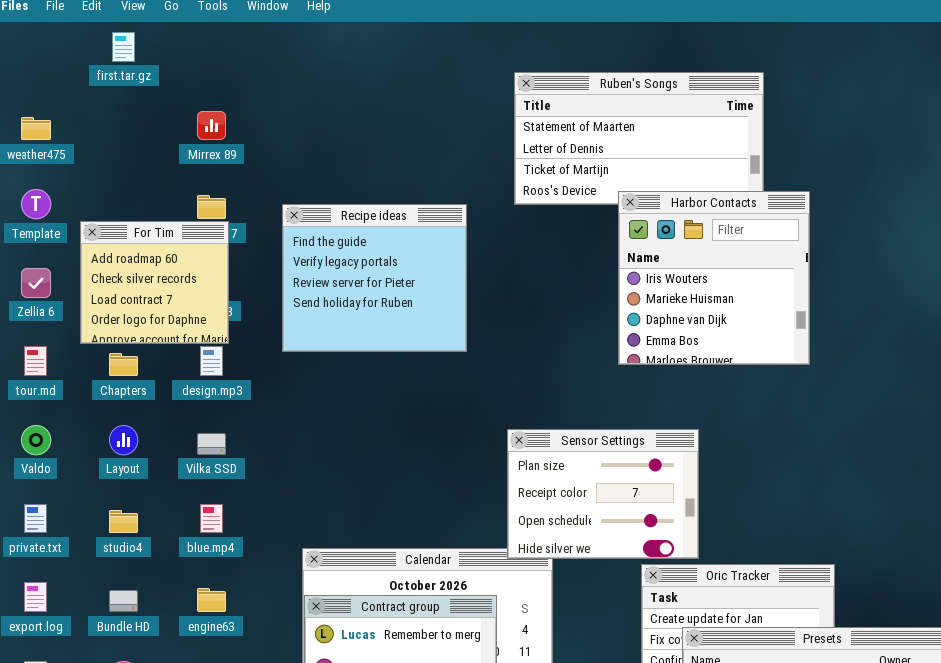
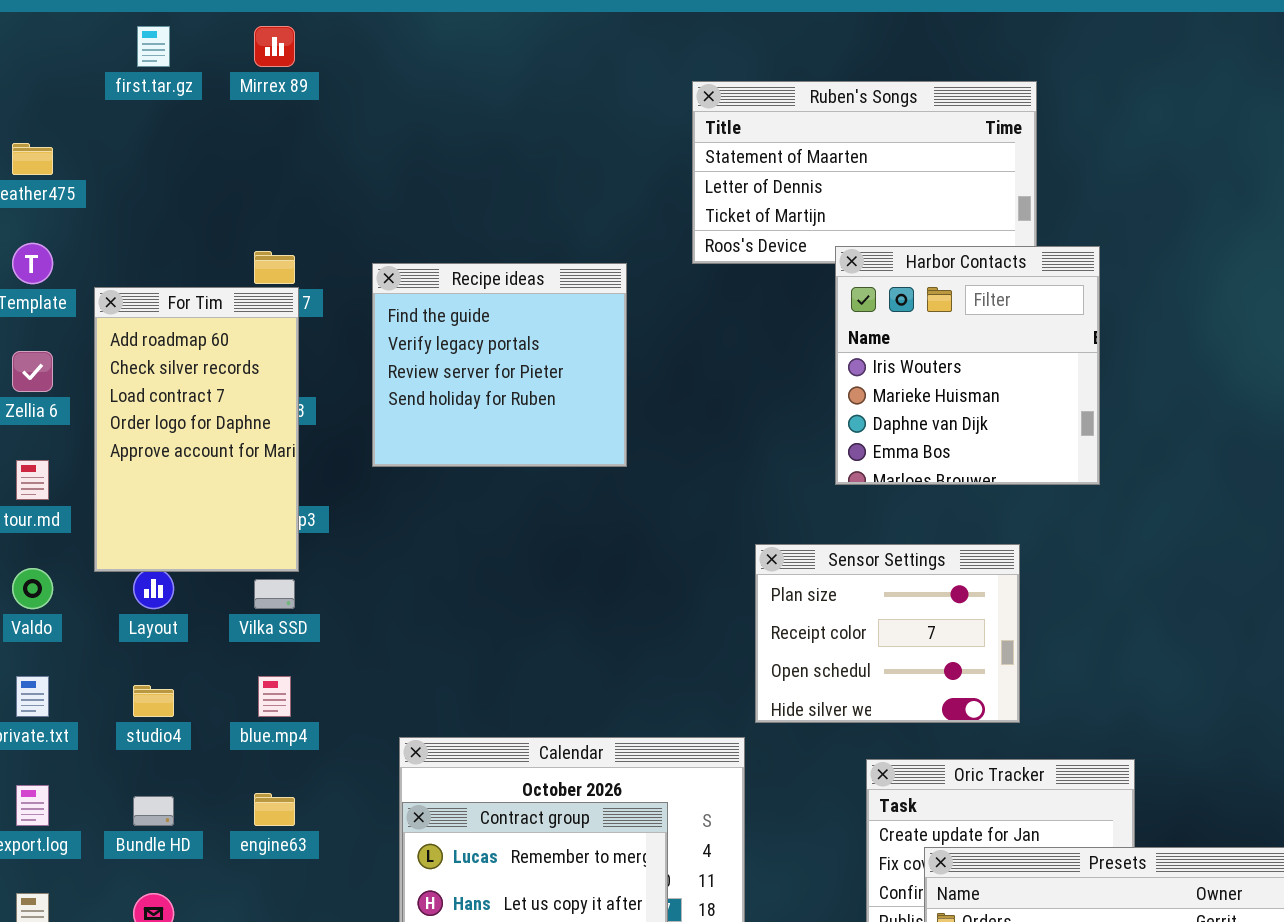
Mirrex 89: [197,111,226,140] -> [254,26,295,67], moved
For Tim: [80,221,229,344] -> [94,287,299,572], resized
Sensor Settings: [507,429,699,559] -> [755,544,1020,723], moved

